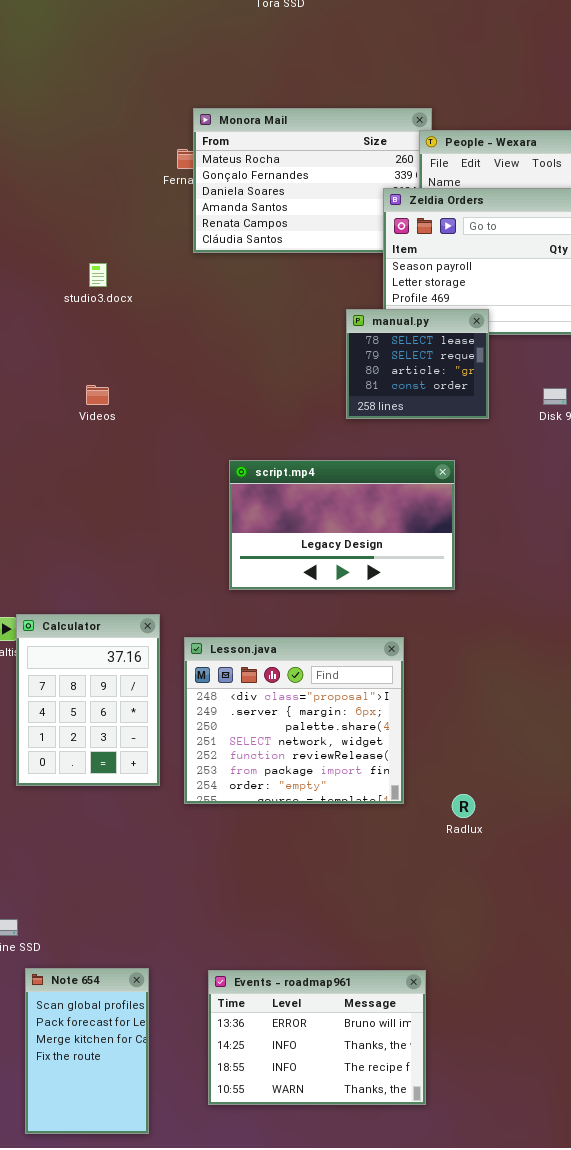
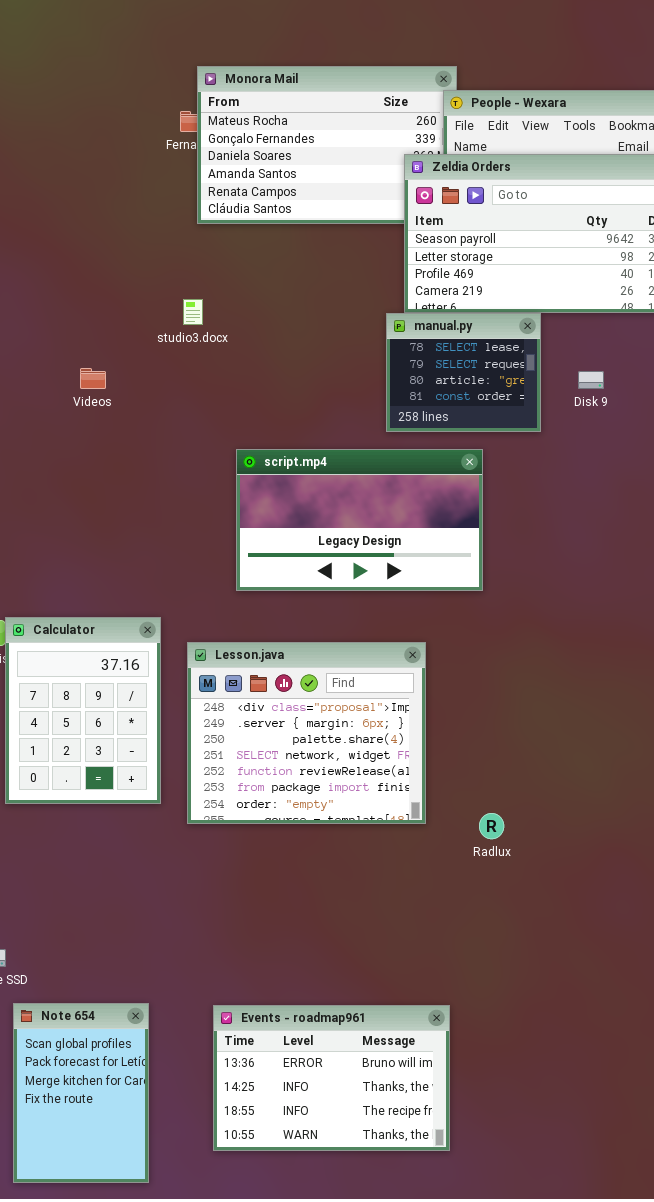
studio3.docx: [89,263,107,287] -> [183,299,203,325], moved
manual.py: [346,309,489,419] -> [386,313,541,432], moved

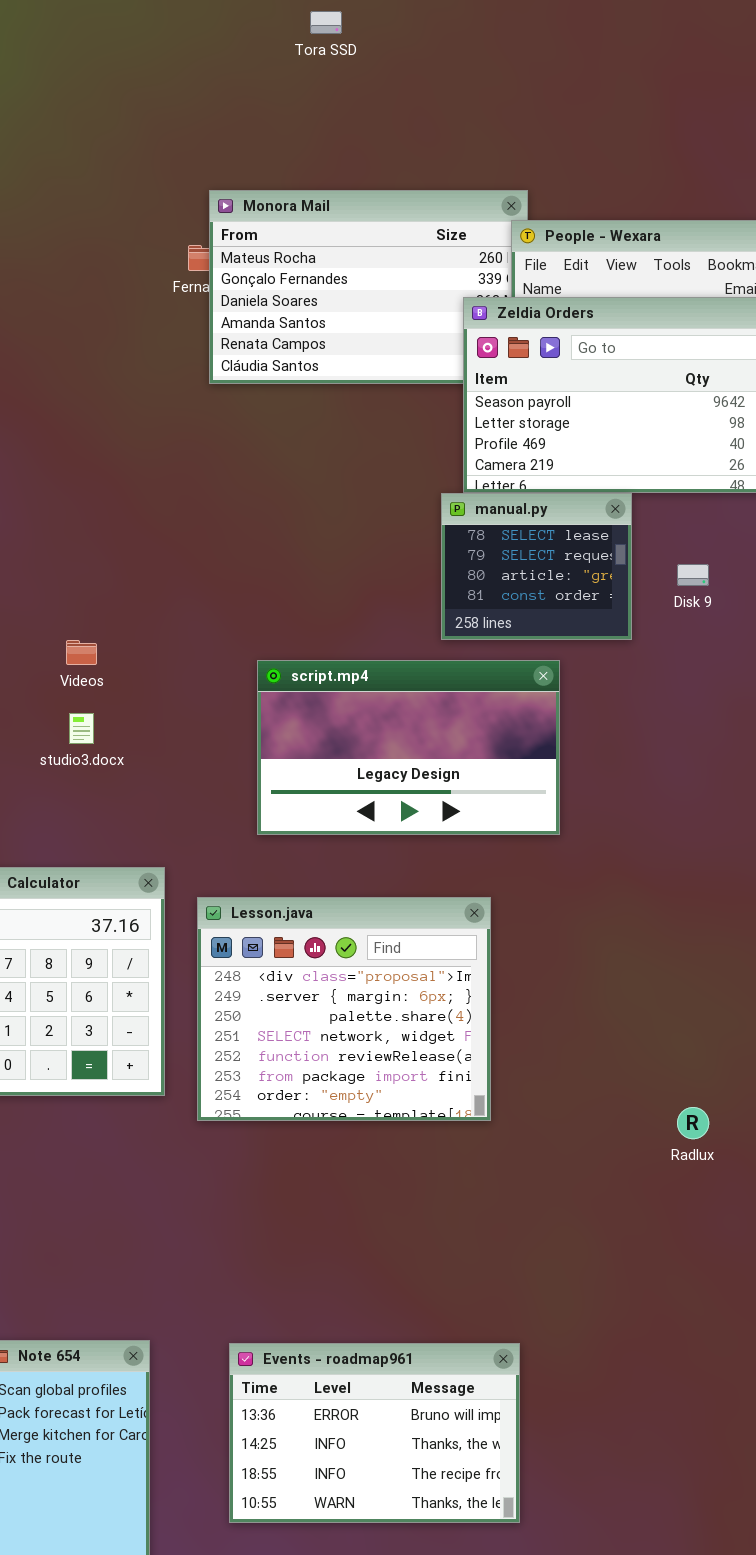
studio3.docx: [183,299,203,325] -> [69,713,94,744], moved
Videos: [80,368,106,389] -> [66,640,97,665], moved
Radlux: [479,813,504,839] -> [677,1107,709,1139], moved

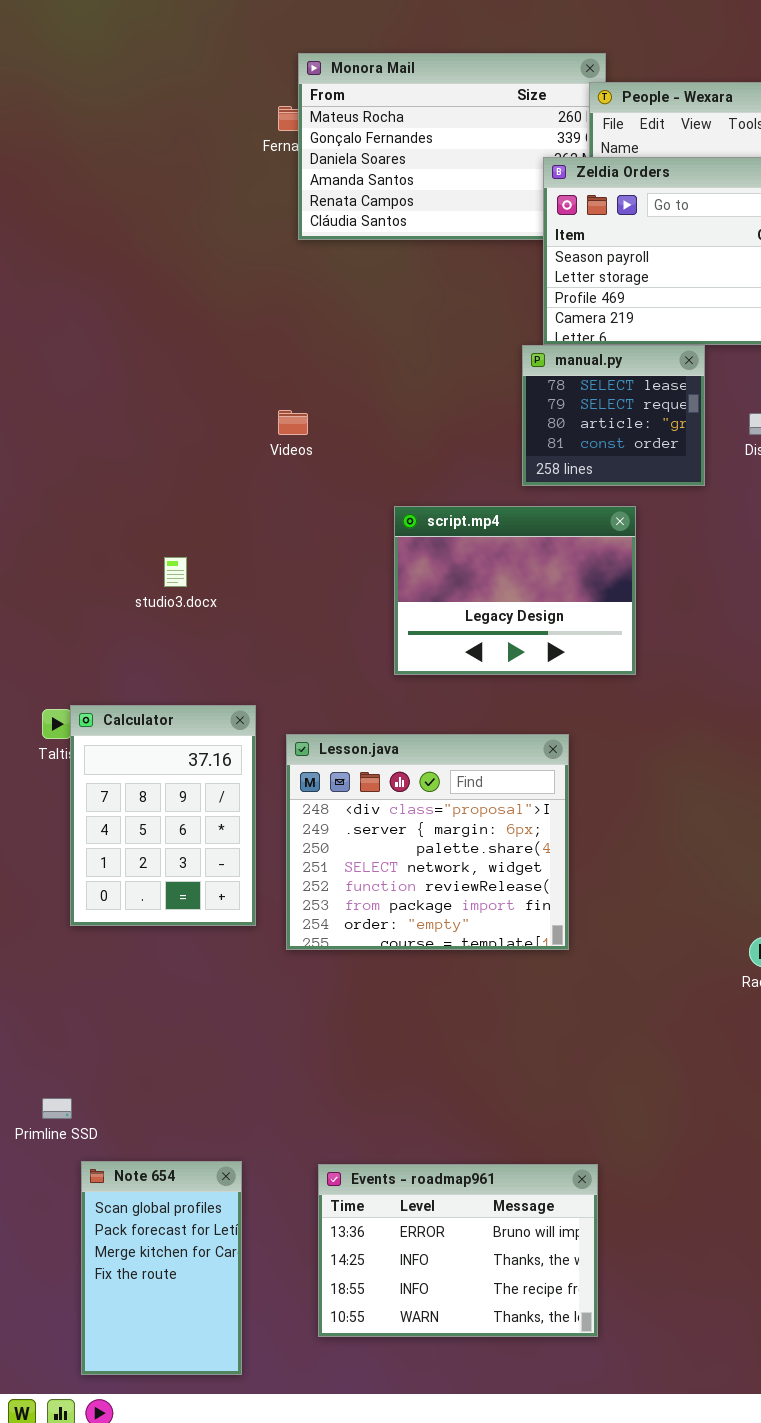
Videos: [66,640,97,665] -> [278,410,308,435], moved
script.mp4: [257,660,560,835] -> [394,506,636,675], resized

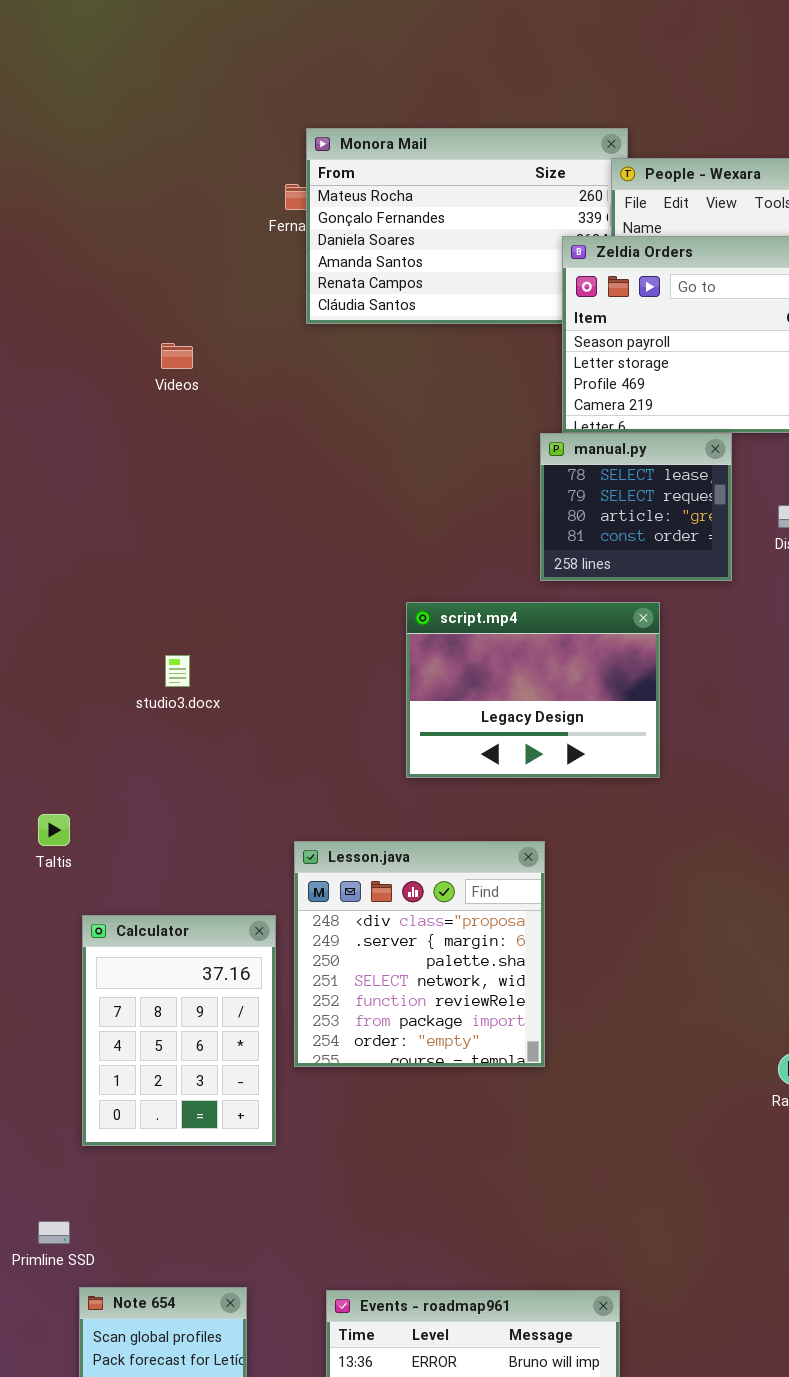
Videos: [278,410,308,435] -> [161,343,193,369], moved
Calculator: [70,705,256,926] -> [82,915,276,1146], moved
Lesson.java: [286,734,569,950] -> [294,841,545,1067], resized

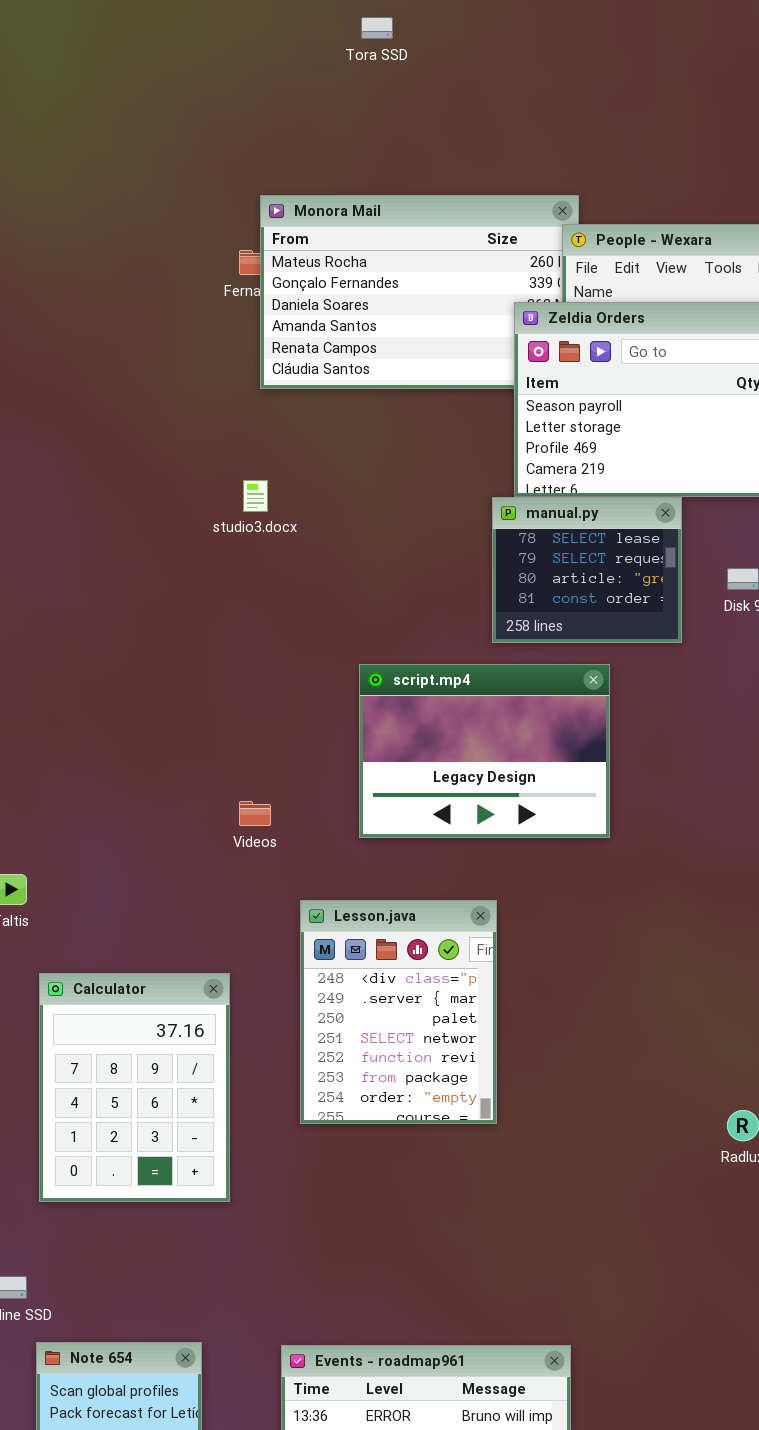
Videos: [161,343,193,369] -> [239,801,271,826], moved
studio3.docx: [165,655,190,687] -> [243,480,268,512], moved
Lesson.java: [294,841,545,1067] -> [300,900,497,1124], resized

